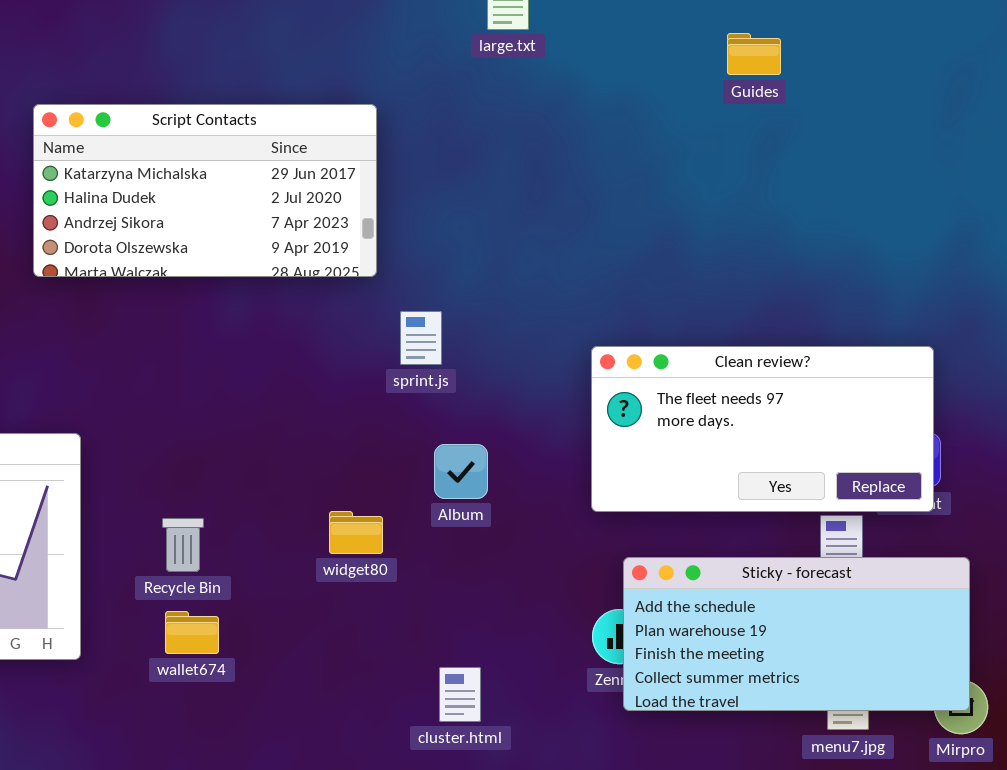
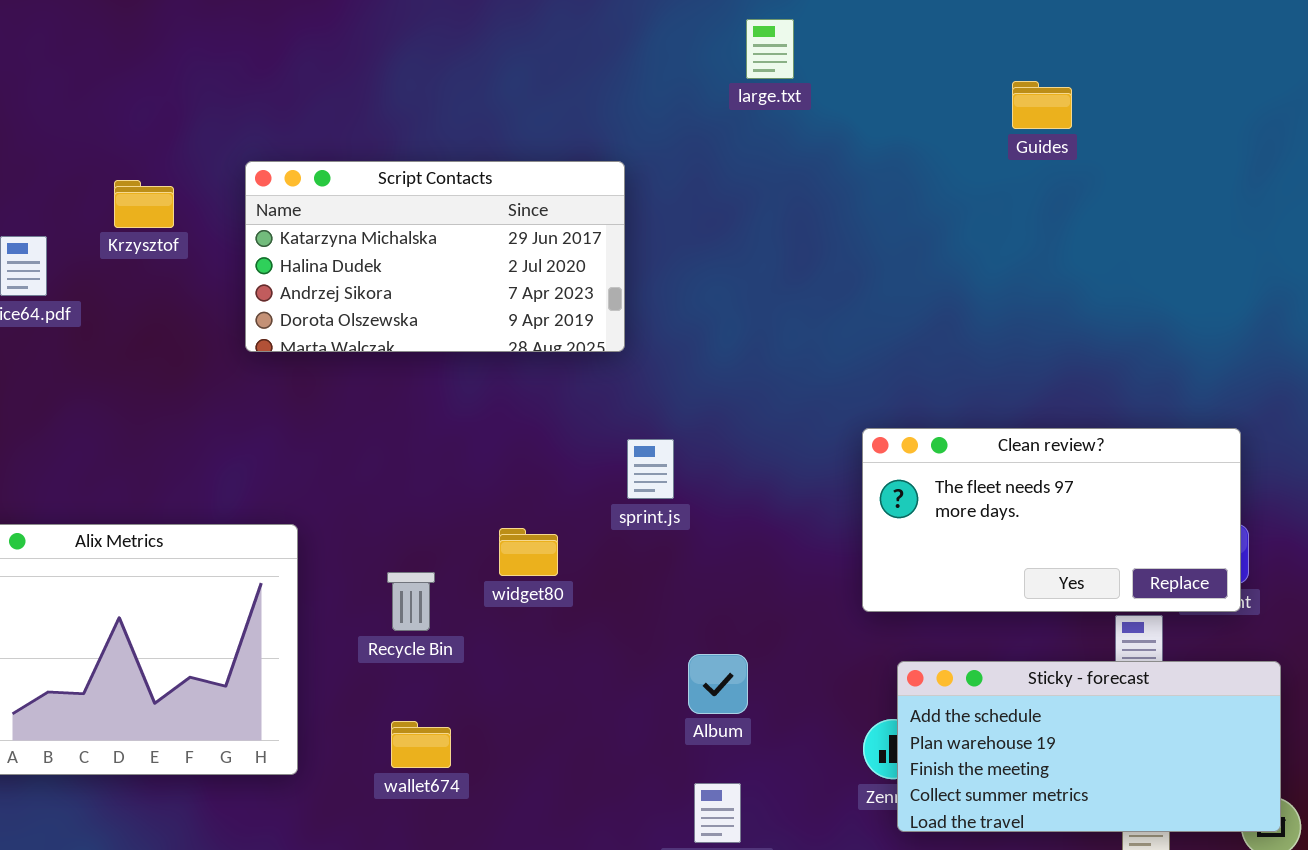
sprint.js: [400,311,442,365] -> [627,439,674,499], moved
Album: [434,444,488,499] -> [688,654,748,714], moved
widget80: [329,511,383,554] -> [499,528,558,576], moved
Recycle Bin: [162,518,204,572] -> [387,572,435,631], moved

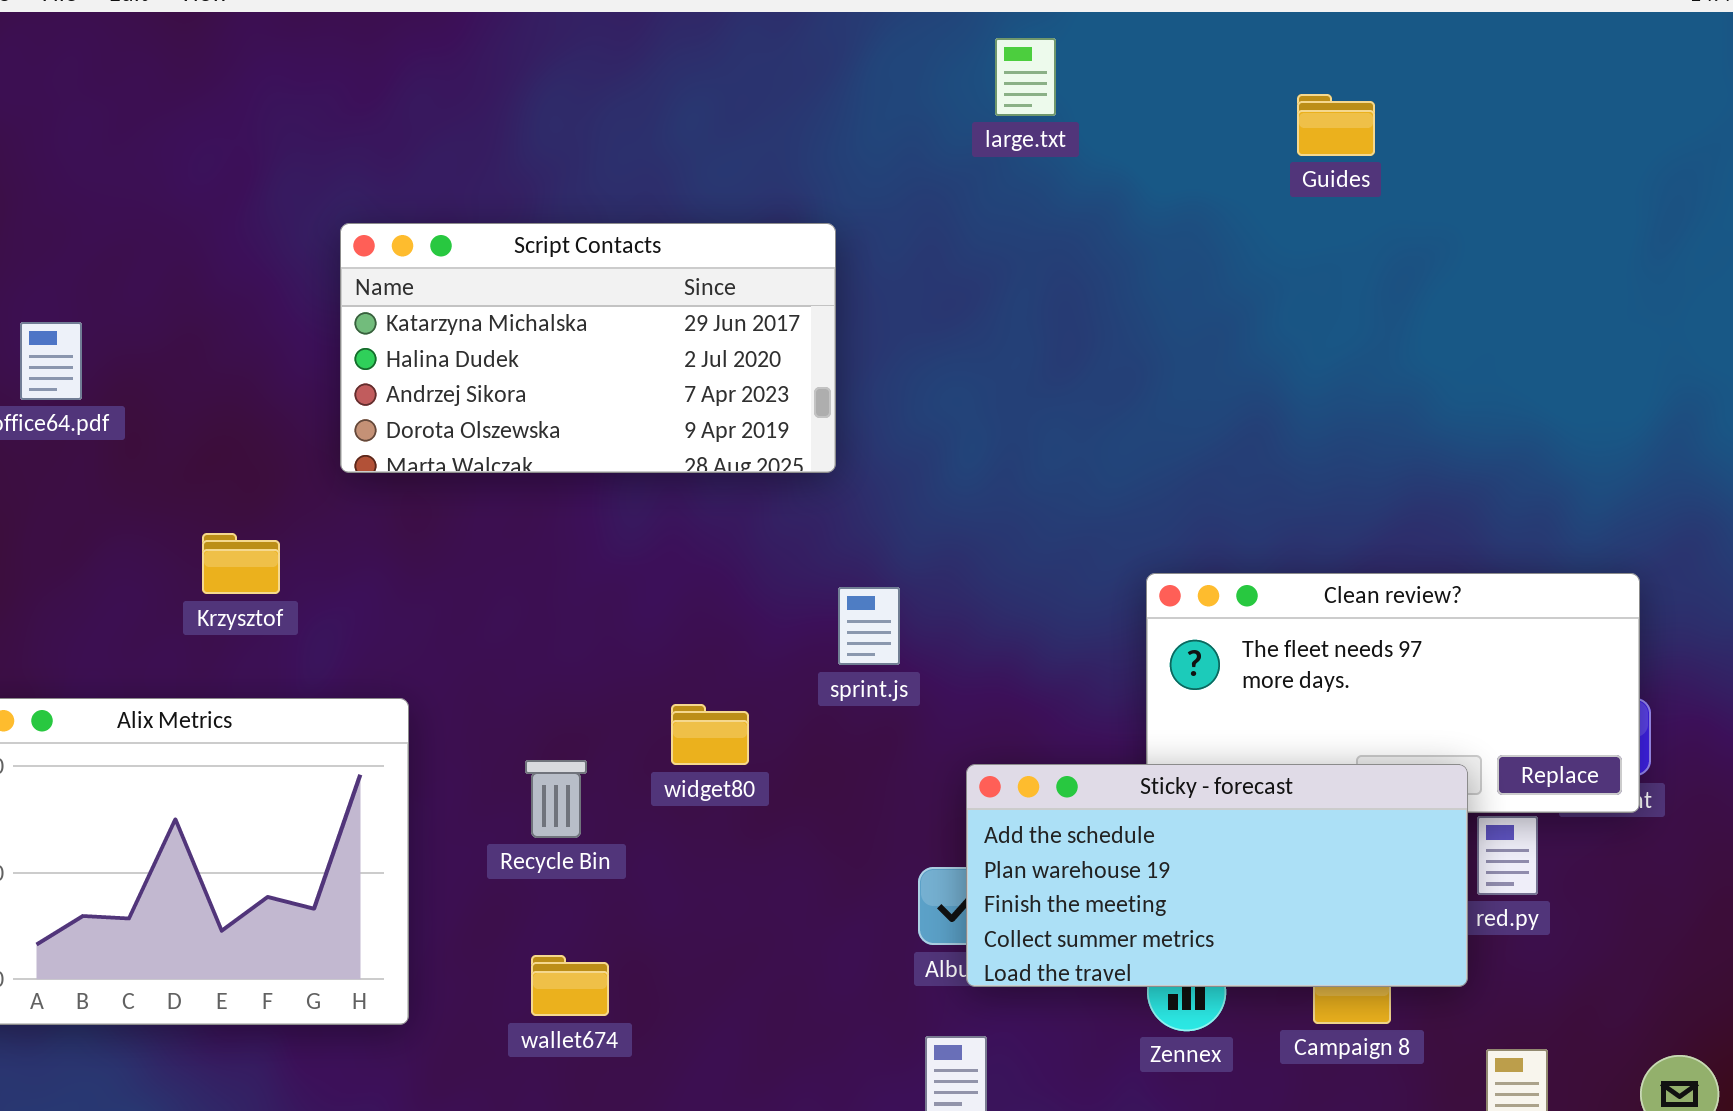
Guides: [1012,81,1072,129] -> [1297,94,1375,156], moved
Krzysztof: [114,180,174,228] -> [202,533,280,594], moved
Sticky - forecast: [897,661,1281,832] -> [966,764,1468,987], moved

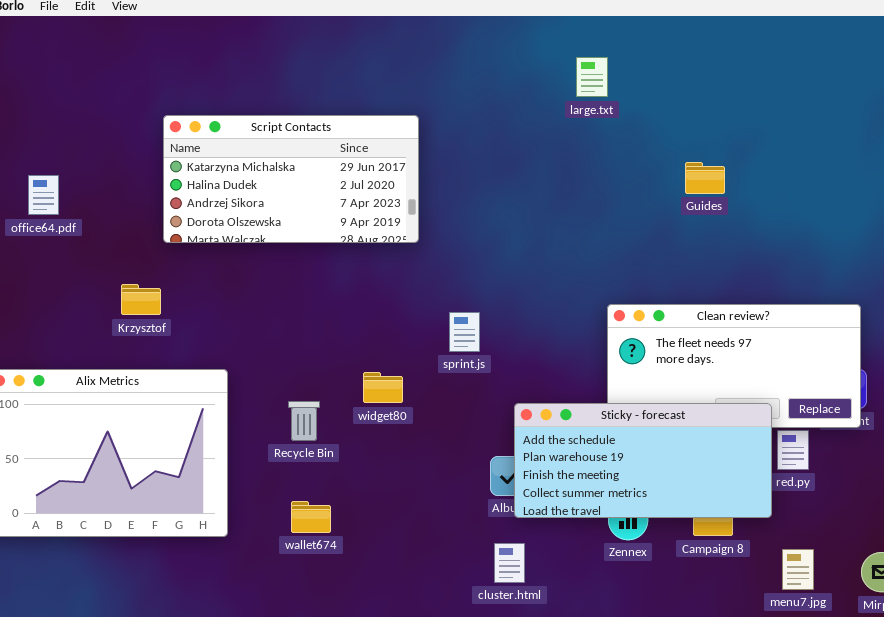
large.txt: [995,38,1056,116] -> [576,57,608,97], moved
Guides: [1297,94,1375,156] -> [685,162,725,194], moved
Script Contacts: [340,223,836,473] -> [163,115,419,243], moved

